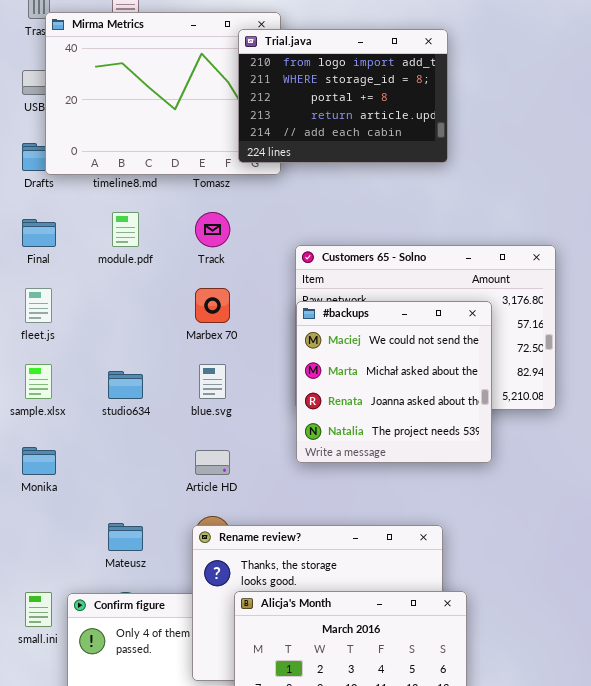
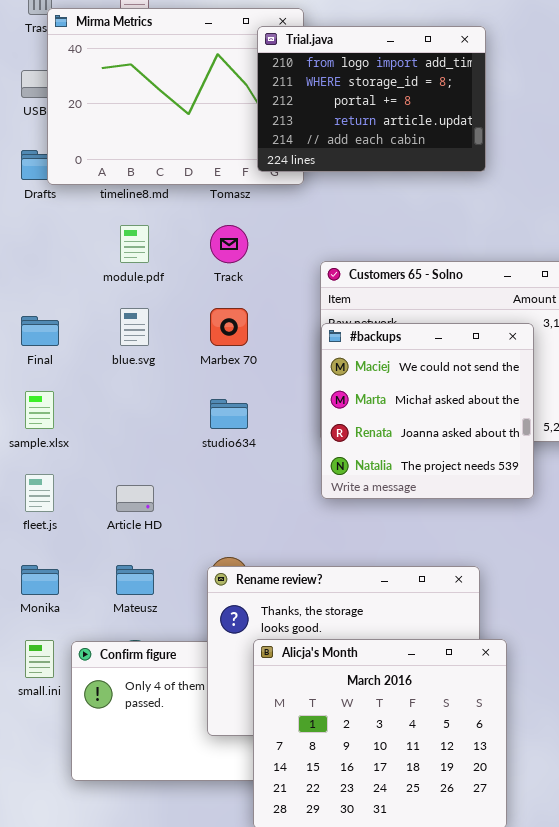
Final: [22,219,56,247] -> [21,316,59,346], moved
fleet.js: [25,288,52,323] -> [25,474,54,512], moved
blue.svg: [199,364,226,399] -> [120,308,149,346], moved
studio634: [108,371,143,399] -> [210,399,248,429], moved
Monika: [22,447,56,475] -> [21,565,59,595], moved
Article HD: [195,450,230,475] -> [116,485,154,512], moved

